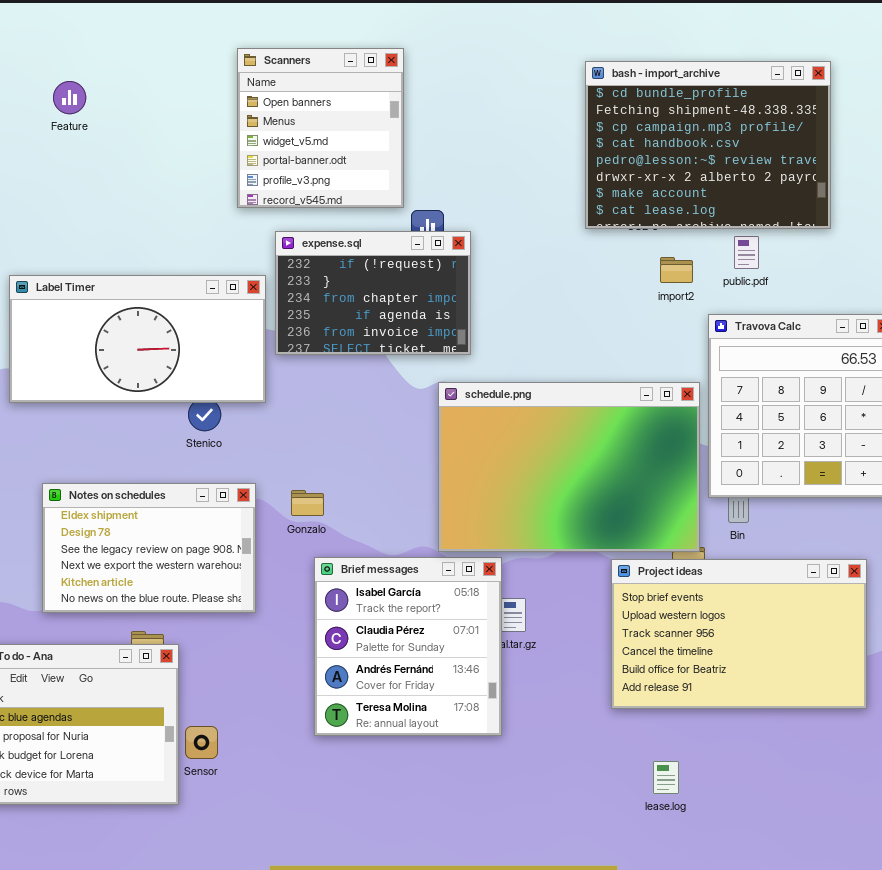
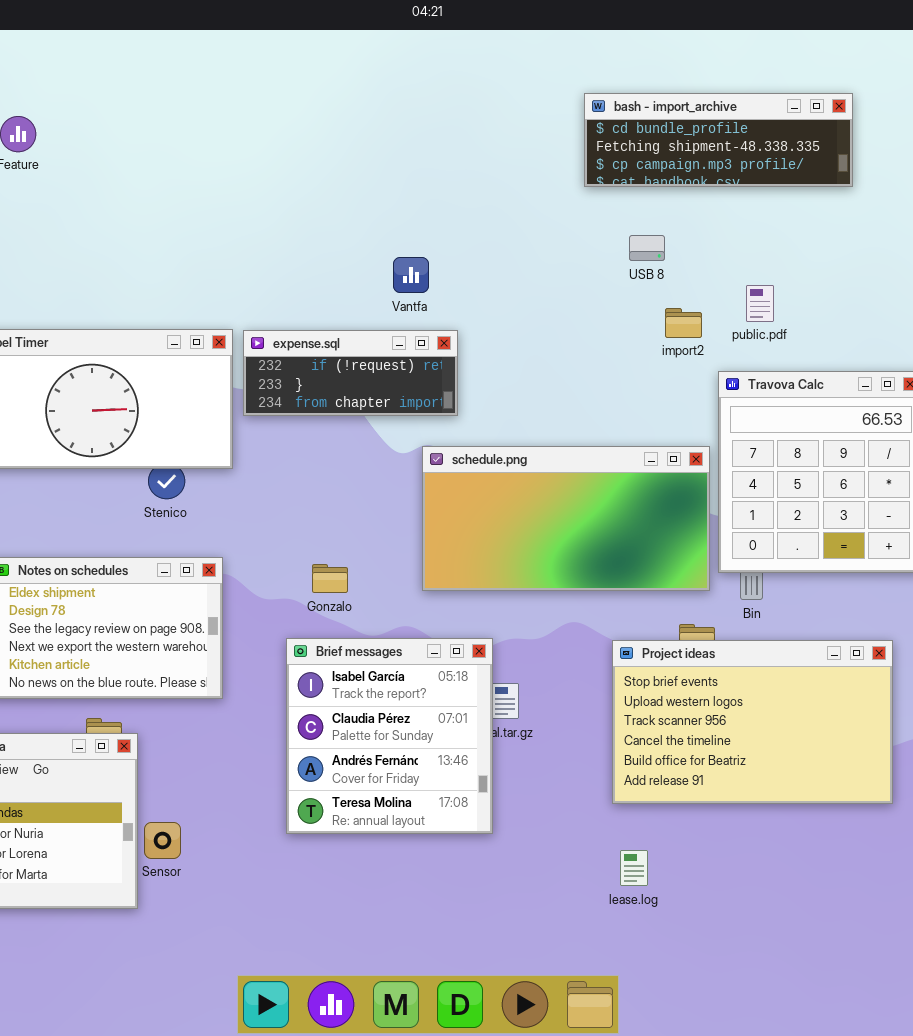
Scanners: [237,48,404,208] -> none, closed
bash - import_archive: [585,61,831,229] -> [584,93,853,187], resized
expense.sql: [275,231,471,355] -> [243,330,458,416], resized
schedule.png: [438,382,700,552] -> [422,446,710,591], resized
Gonzalo: [291,490,324,516] -> [312,564,348,593], moved
lease.log: [653,761,679,794] -> [620,850,648,886], moved

